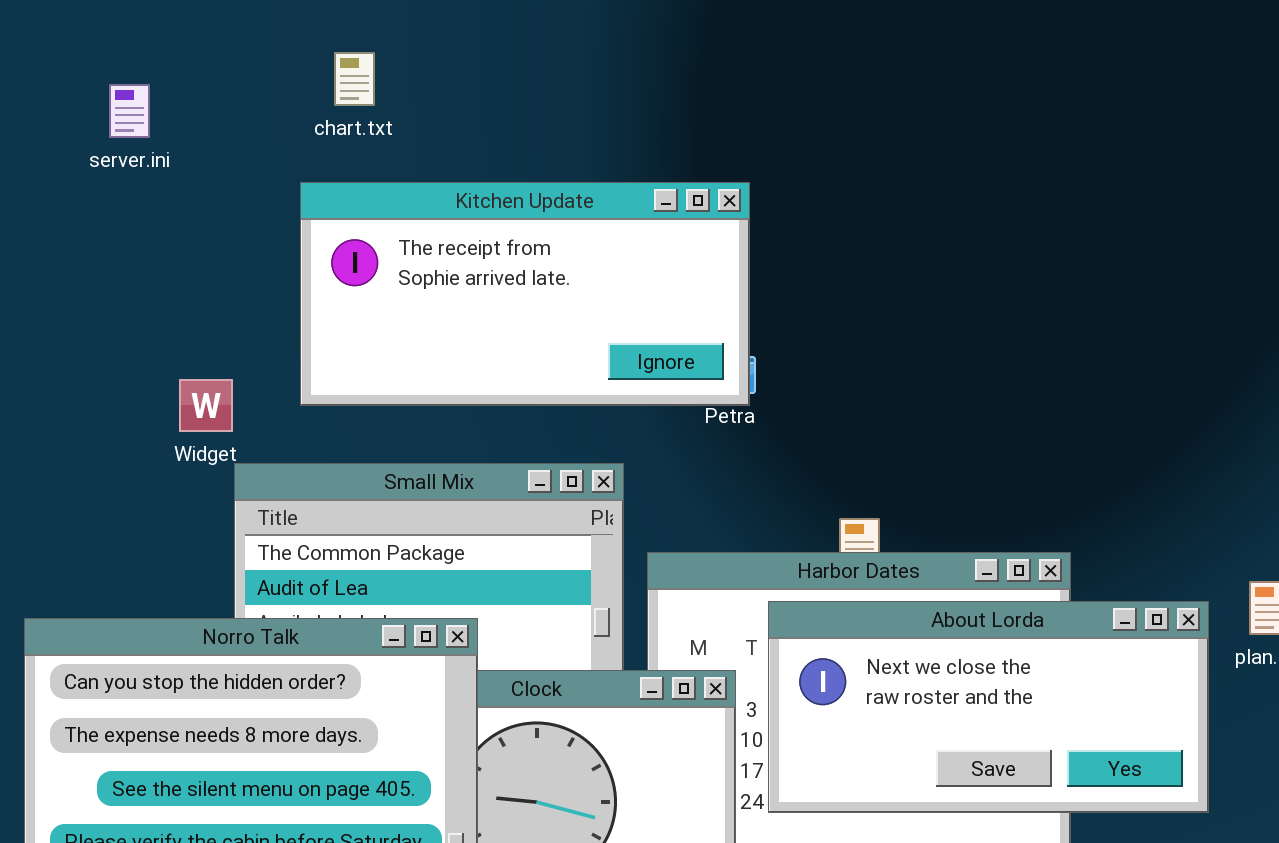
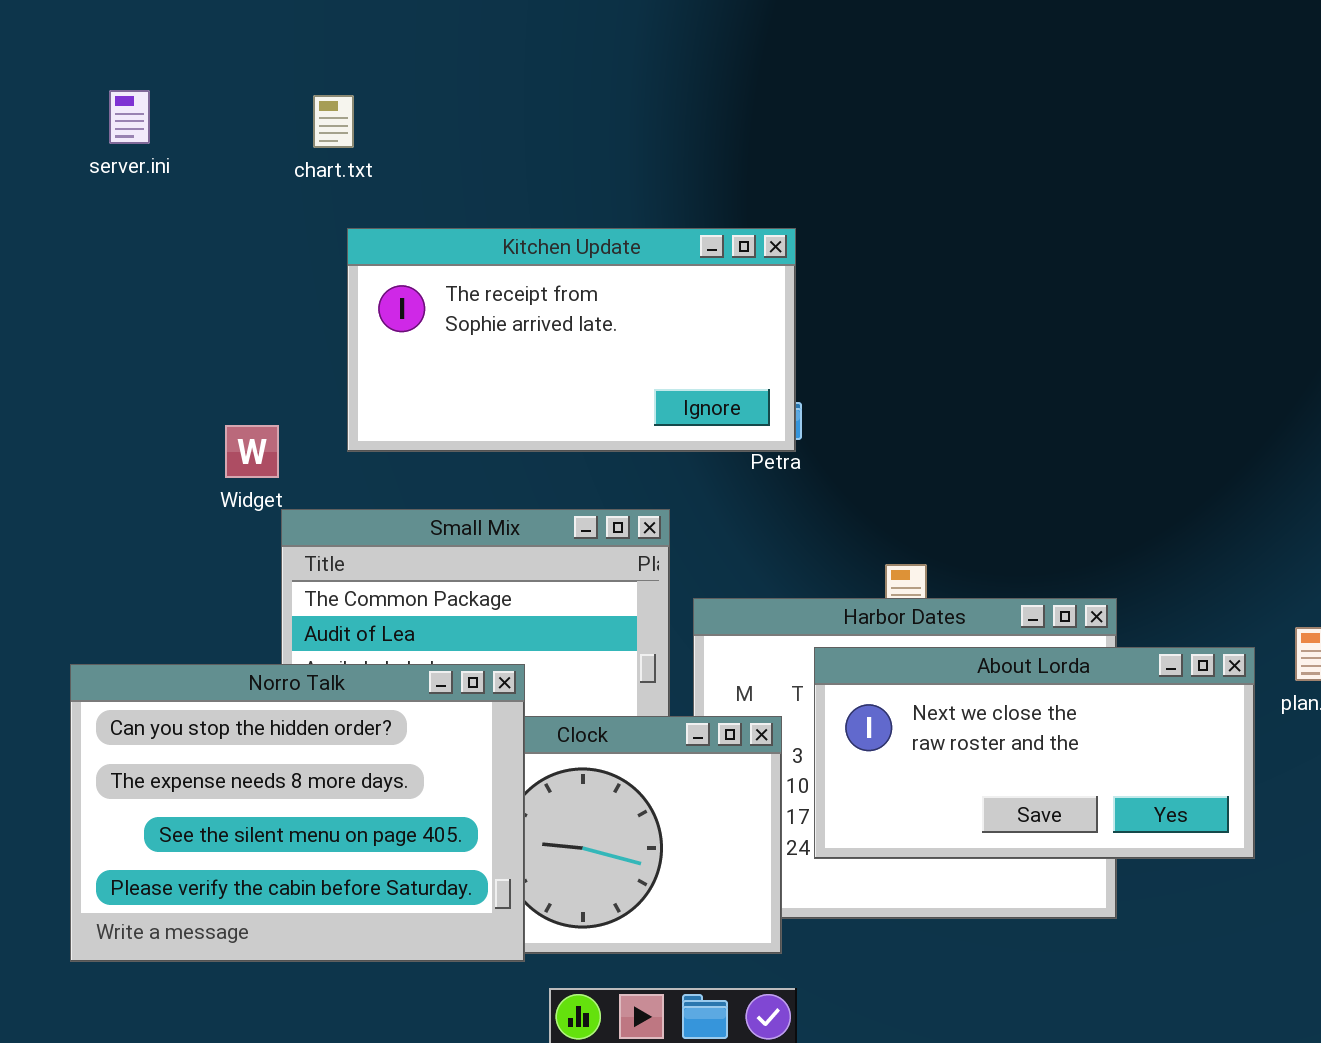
chart.txt: [334,52,375,106] -> [313,95,354,148], moved
server.ini: [109,84,150,138] -> [109,90,150,144], moved

